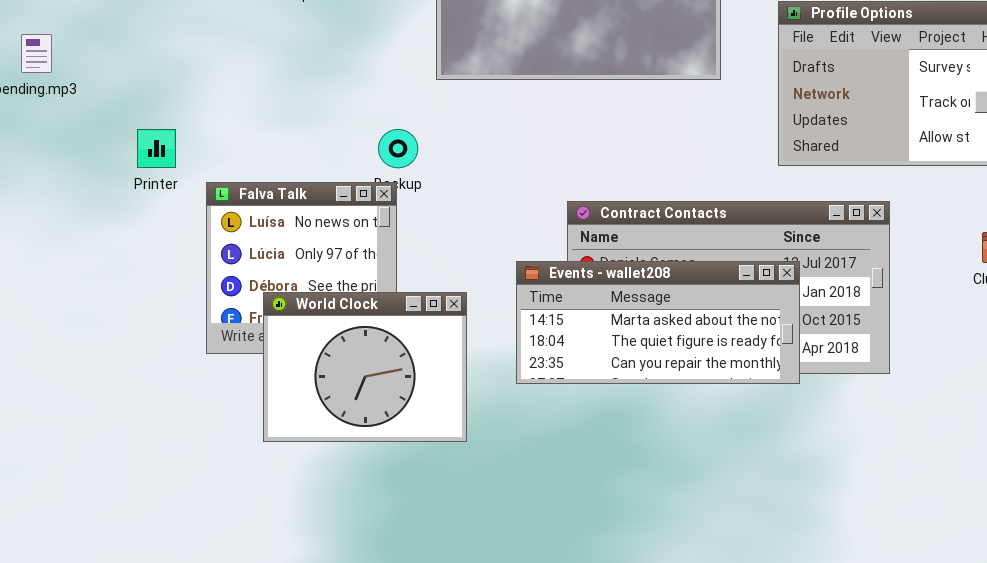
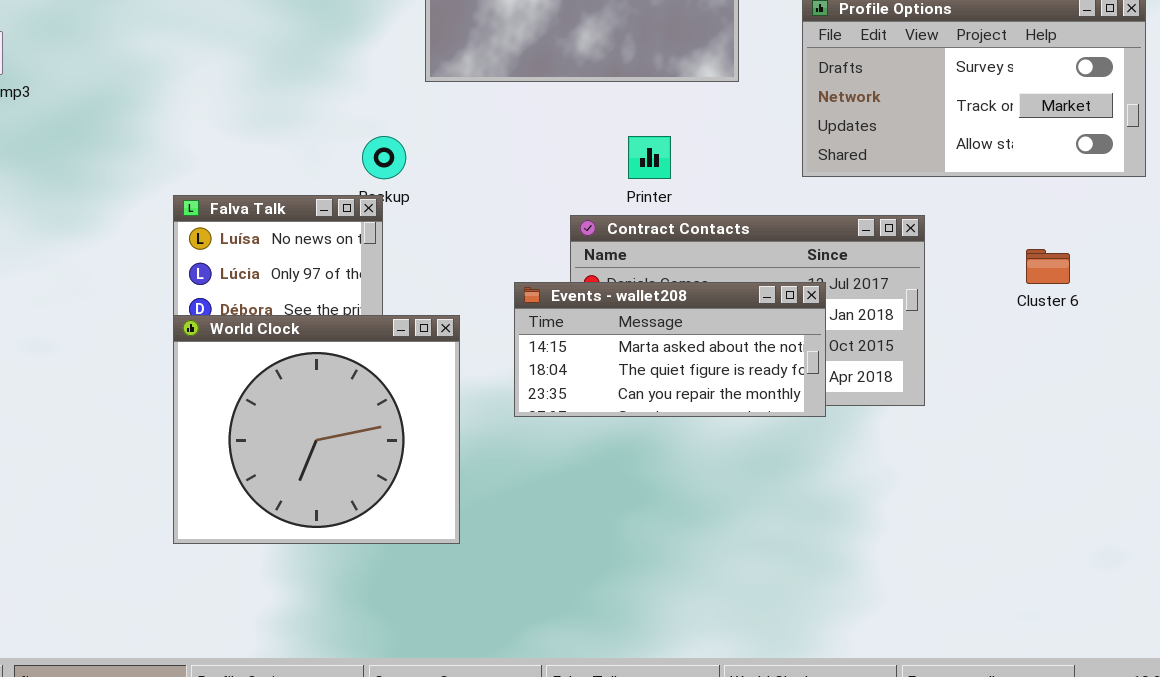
Printer: [137,129,176,168] -> [628,136,671,179], moved
World Clock: [263,292,467,442] -> [173,315,460,544], resized

